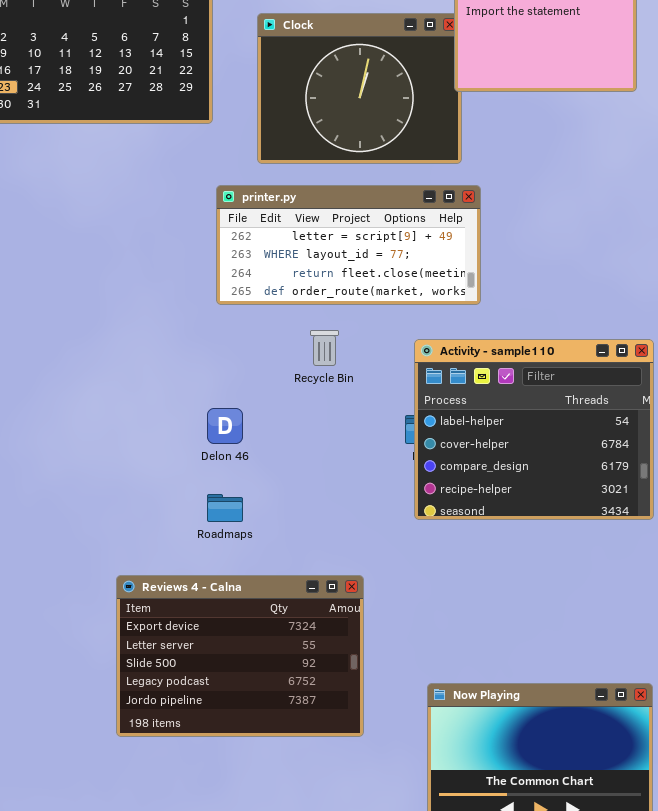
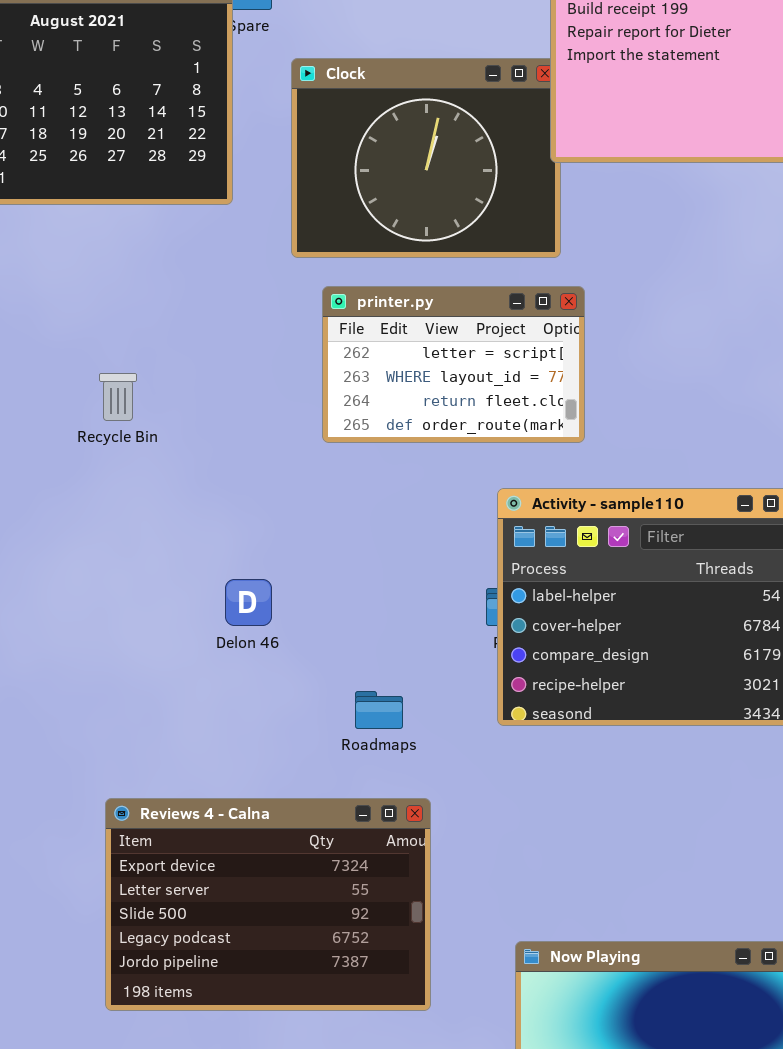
printer.py: [216,185,481,305] -> [322,286,585,443], resized
Recycle Bin: [310,330,339,366] -> [99,373,137,421], moved
Roadmaps: [207,494,243,522] -> [355,691,403,729], moved

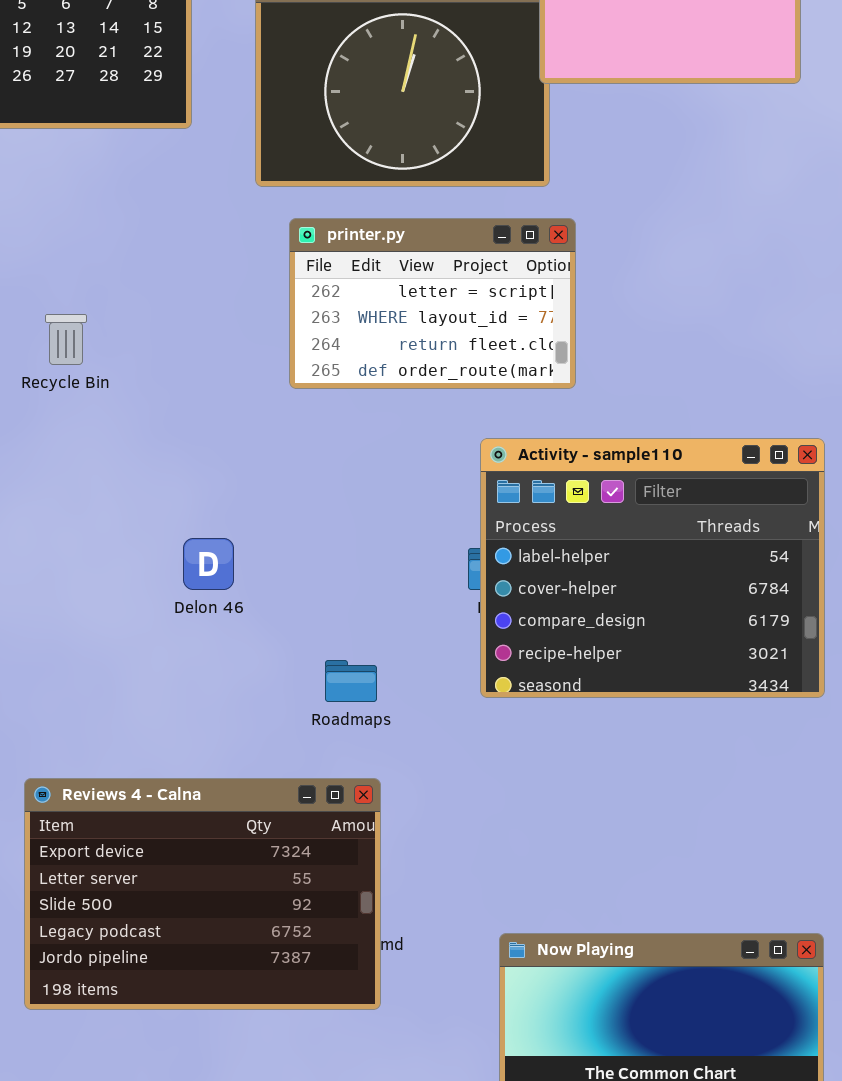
Reviews 4 - Calna: [105,798,431,1011] -> [24,778,381,1010], moved

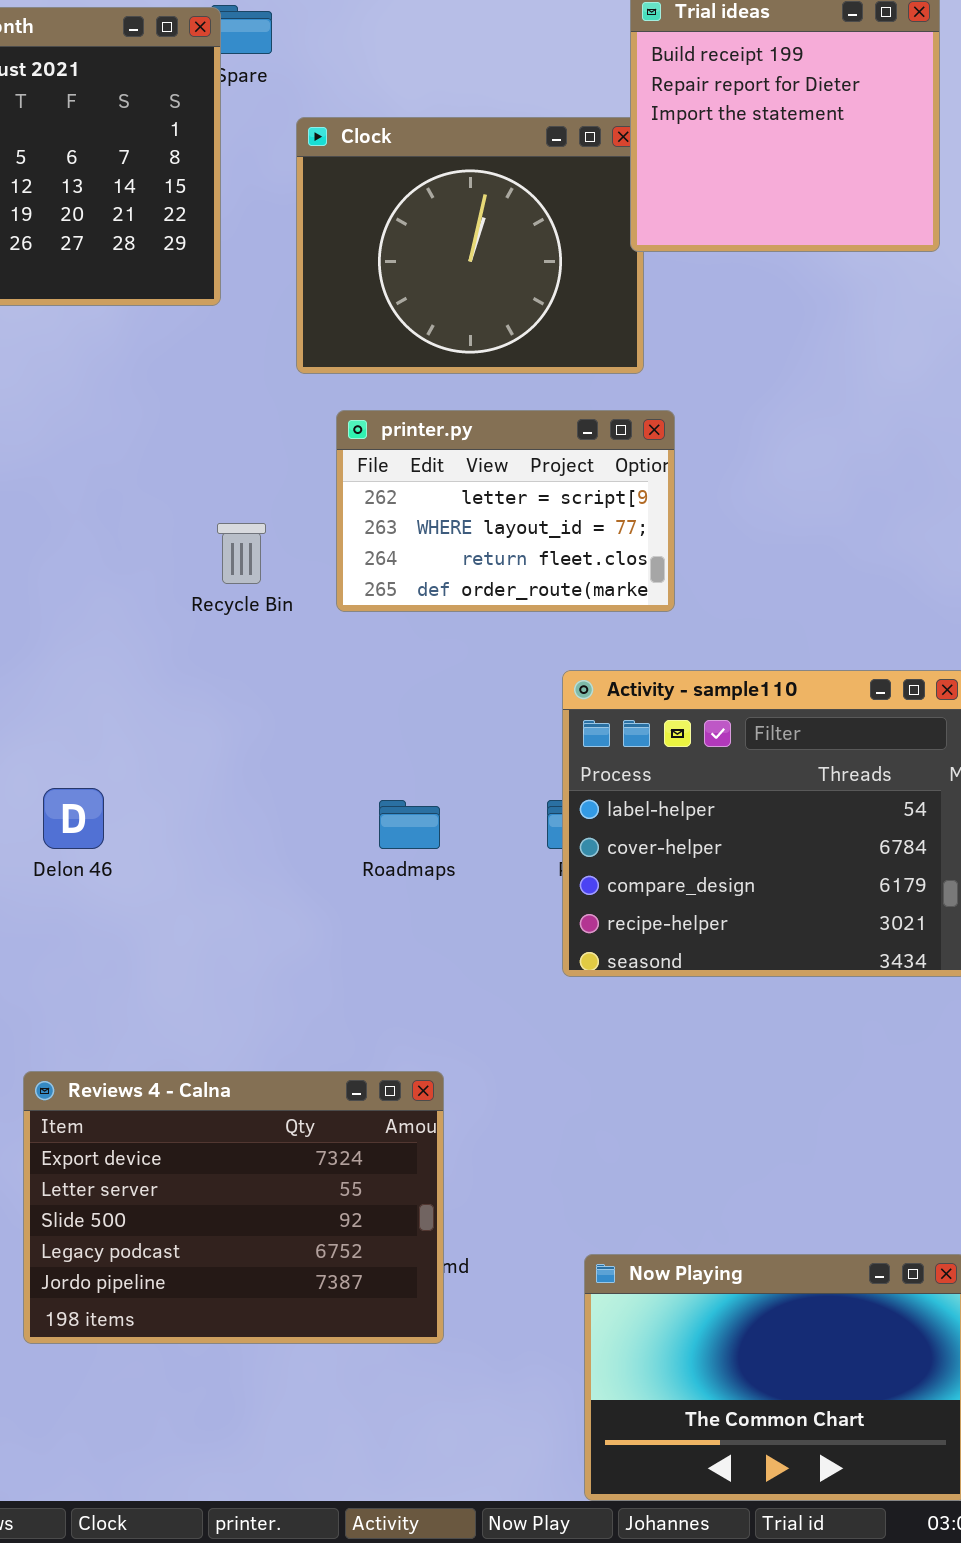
Recycle Bin: [45,314,87,365] -> [217,523,266,584], moved
Delon 46: [183,538,234,590] -> [43,788,104,849], moved
Roadmaps: [325,660,377,702] -> [379,800,440,849], moved

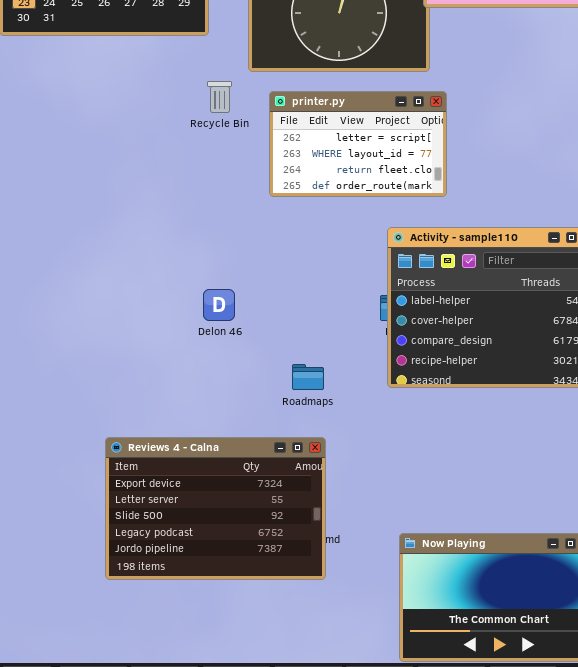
Recycle Bin: [217,523,266,584] -> [207,81,232,113], moved
Delon 46: [43,788,104,849] -> [203,289,235,321], moved
Roadmaps: [379,800,440,849] -> [292,364,324,390], moved

